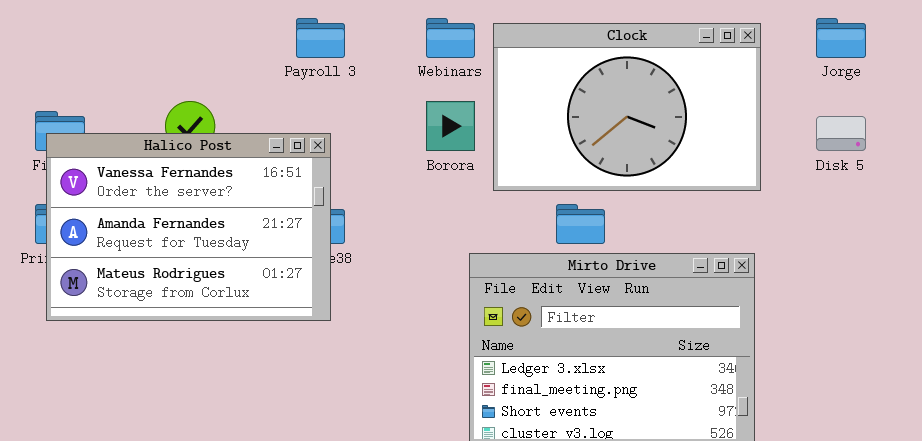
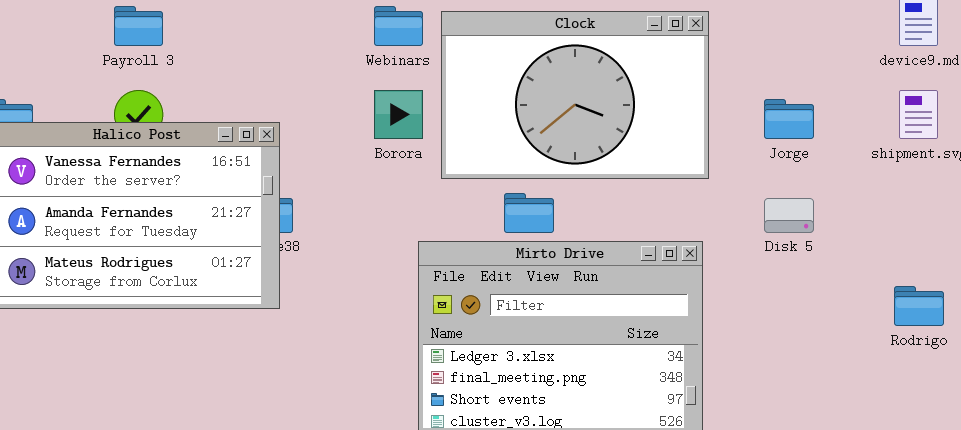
Payroll 3: [296,18,345,58] -> [114,6,163,46], moved
Jorge: [816,18,866,58] -> [764,99,814,139], moved
Disk 5: [816,116,866,151] -> [764,198,814,233], moved

